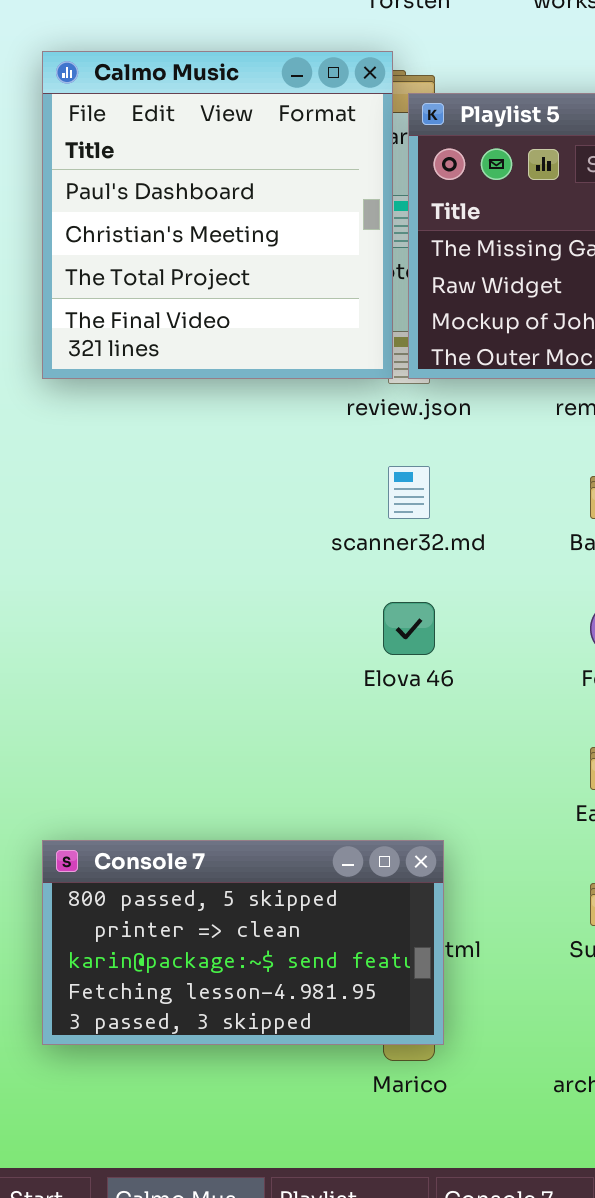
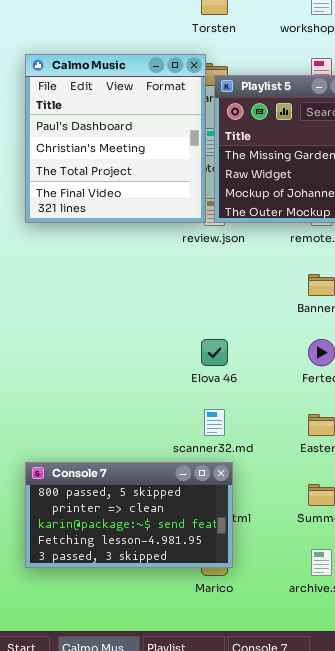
scanner32.md: [388,466,430,519] -> [204,409,225,436], moved

